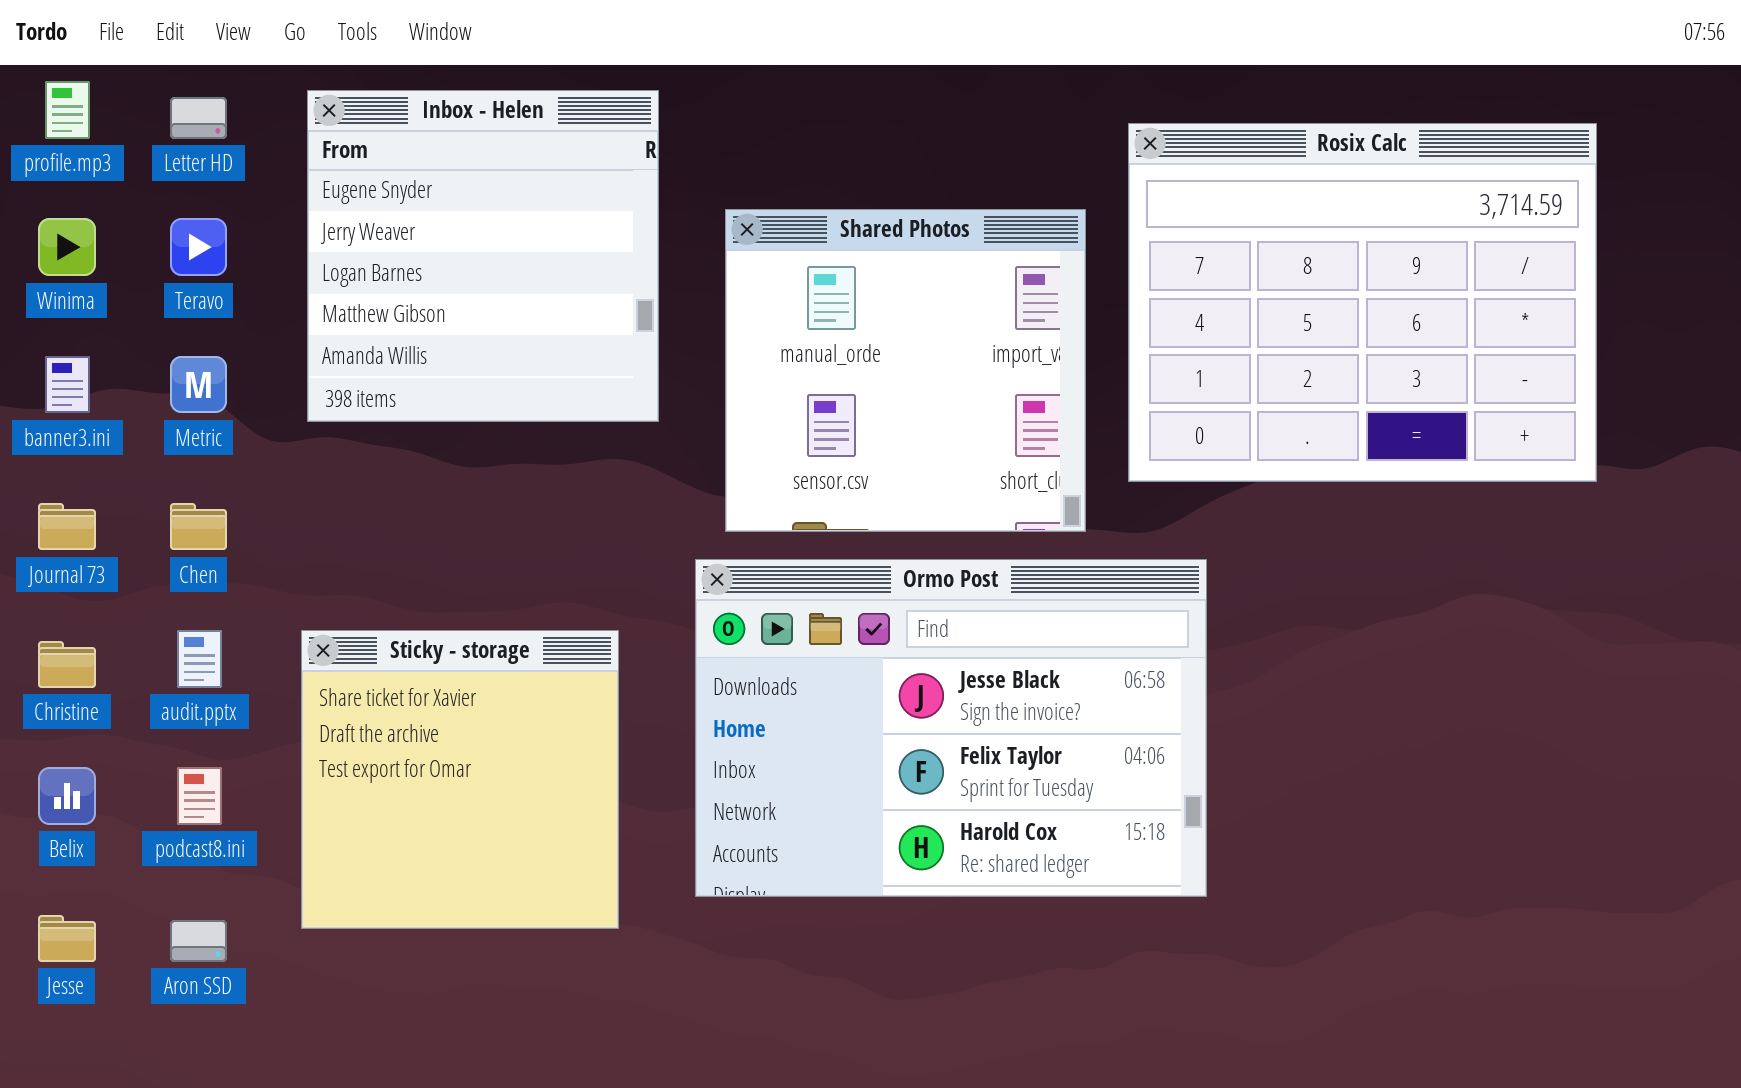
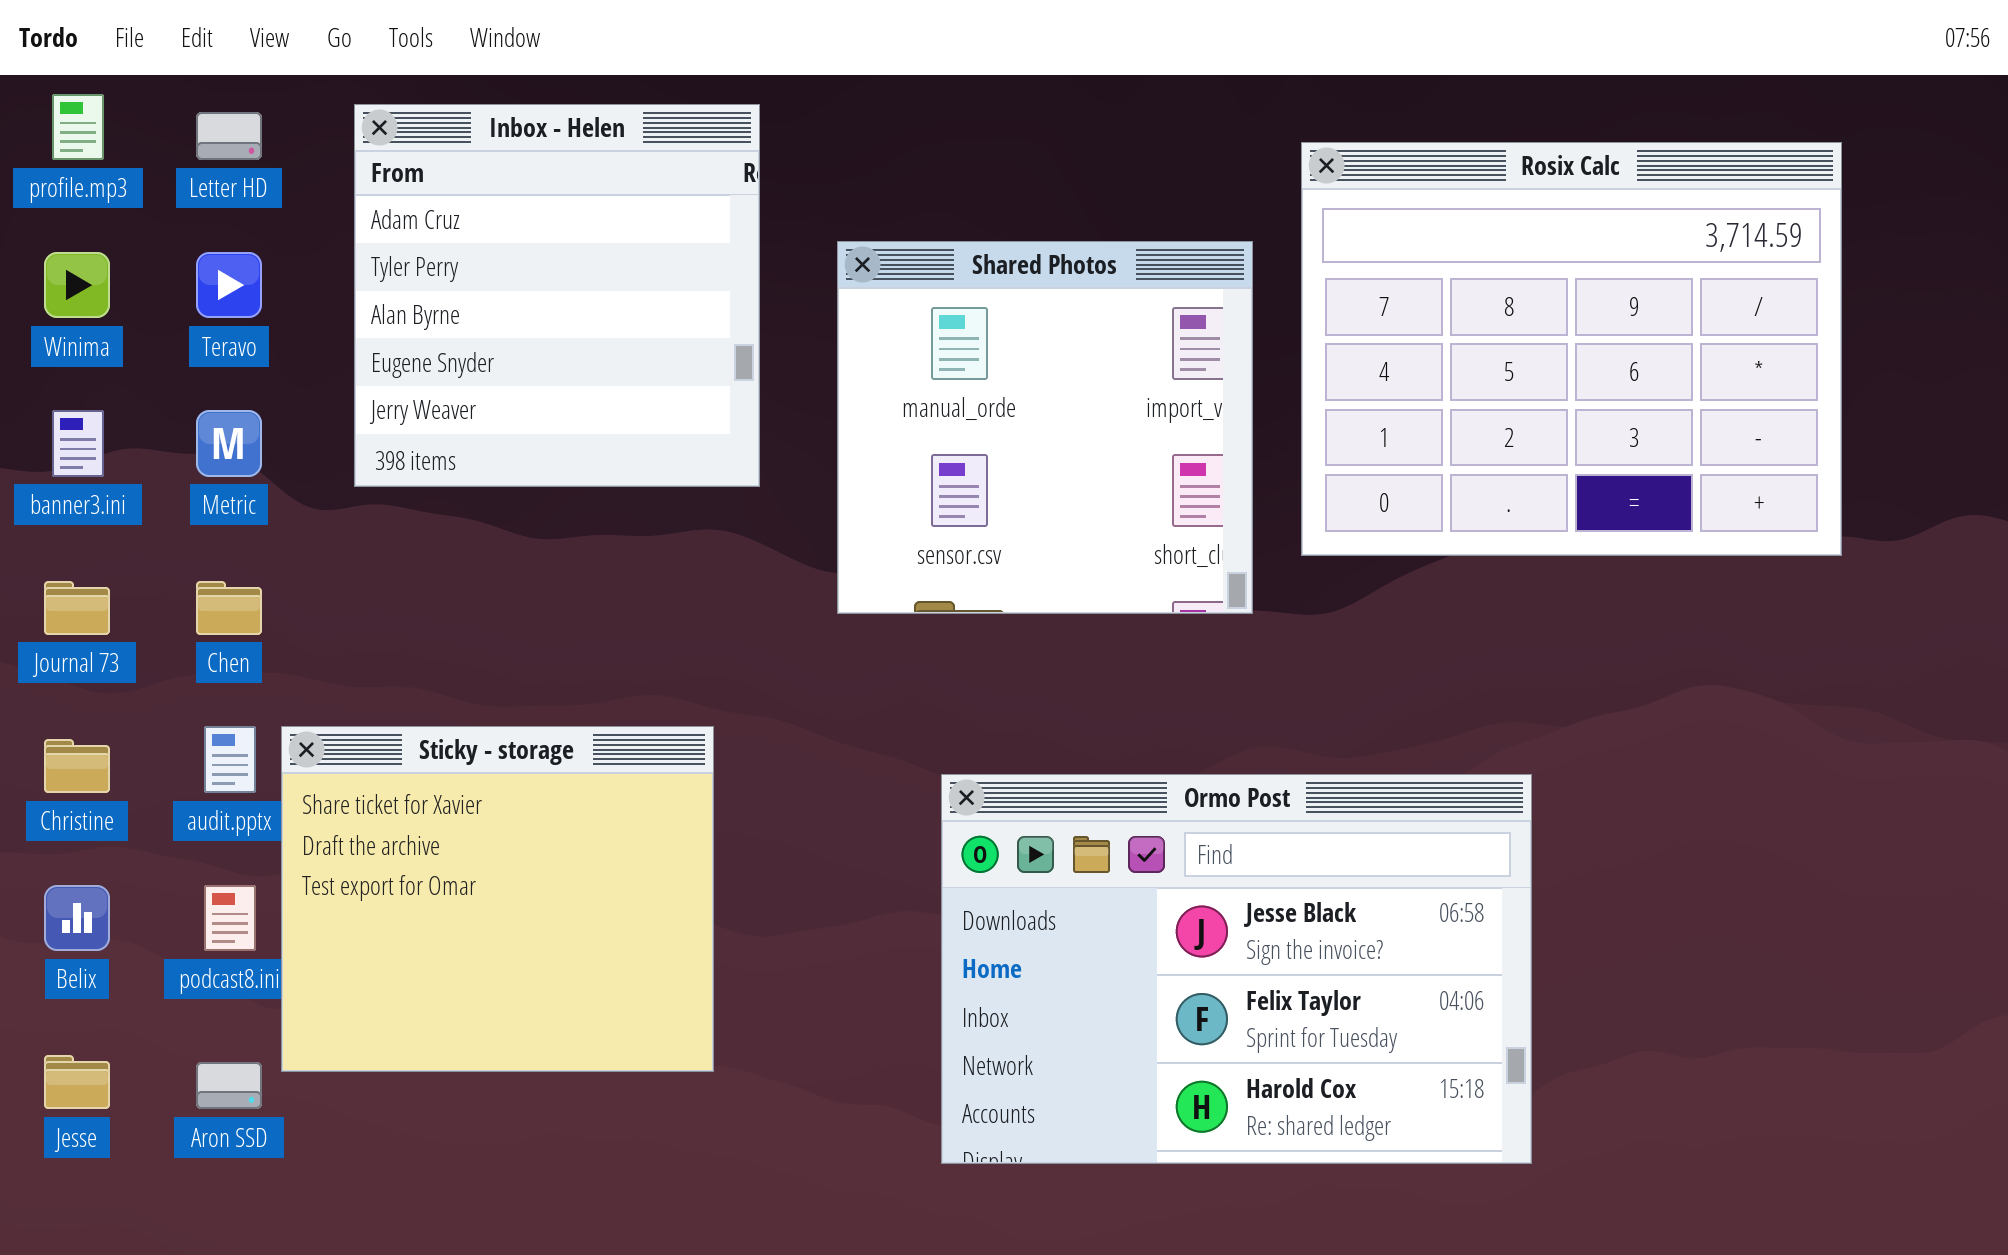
Inbox - Helen: [307,90,659,422] -> [354,104,760,487], scrolled up 3 rows
Ormo Post: [695,559,1207,897] -> [941,774,1532,1164], moved
Sticky - storage: [301,630,619,929] -> [281,726,714,1072], resized

